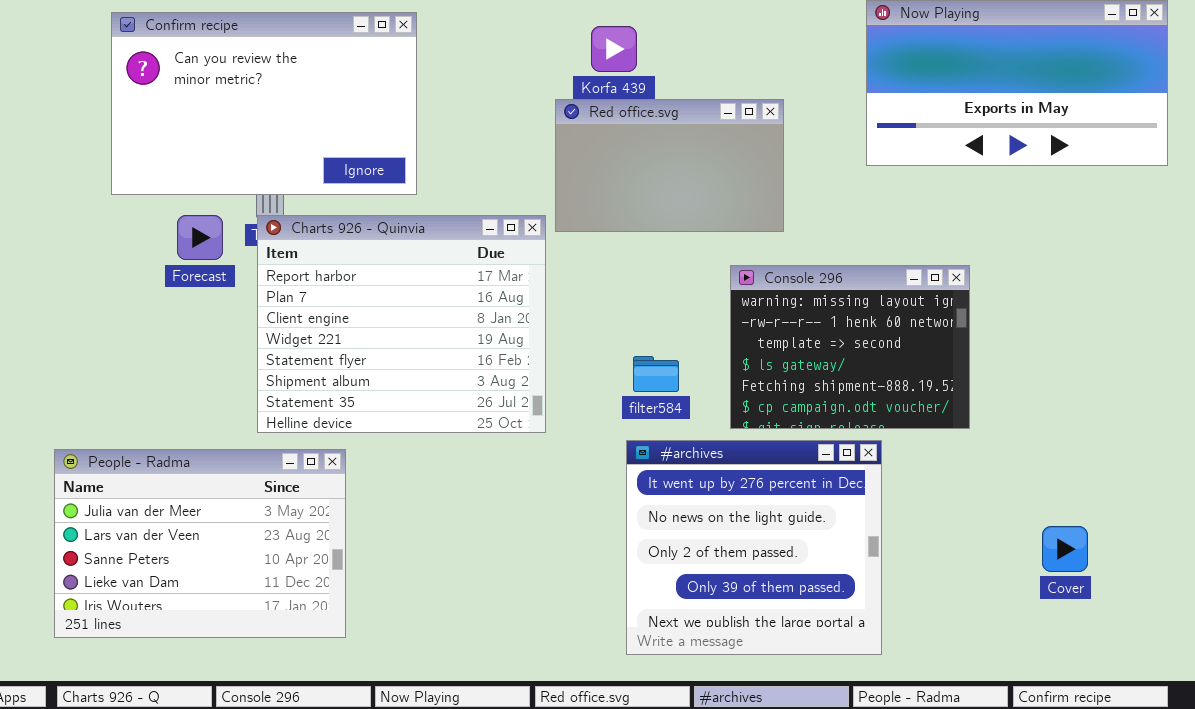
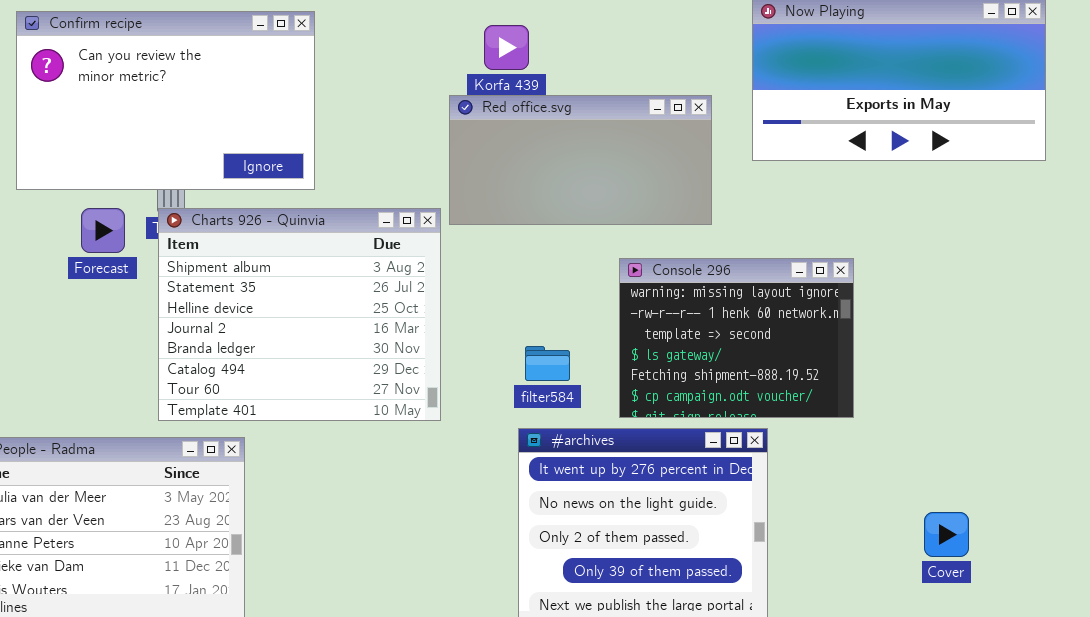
Red office.svg: [555,99,784,232] -> [449,95,712,225], resized
Charts 926 - Quinvia: [257,215,546,433] -> [158,208,441,421], scrolled down 5 rows

